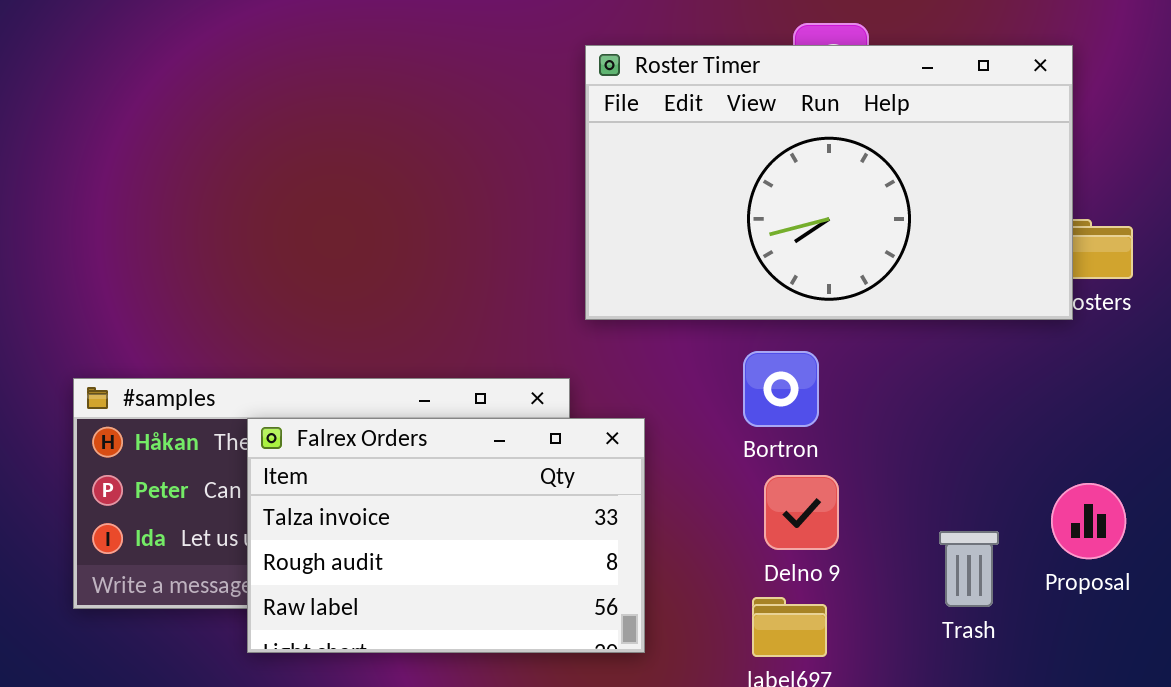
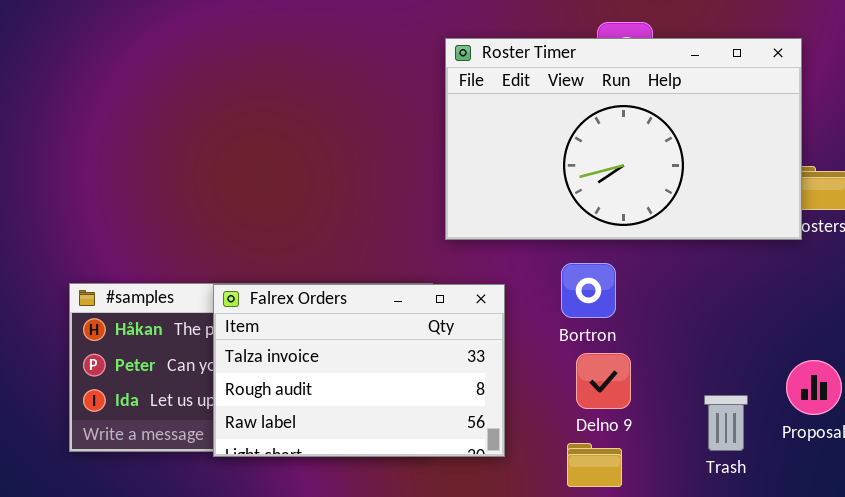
Falrex Orders: [247,418,645,653] -> [213,284,505,457], moved

